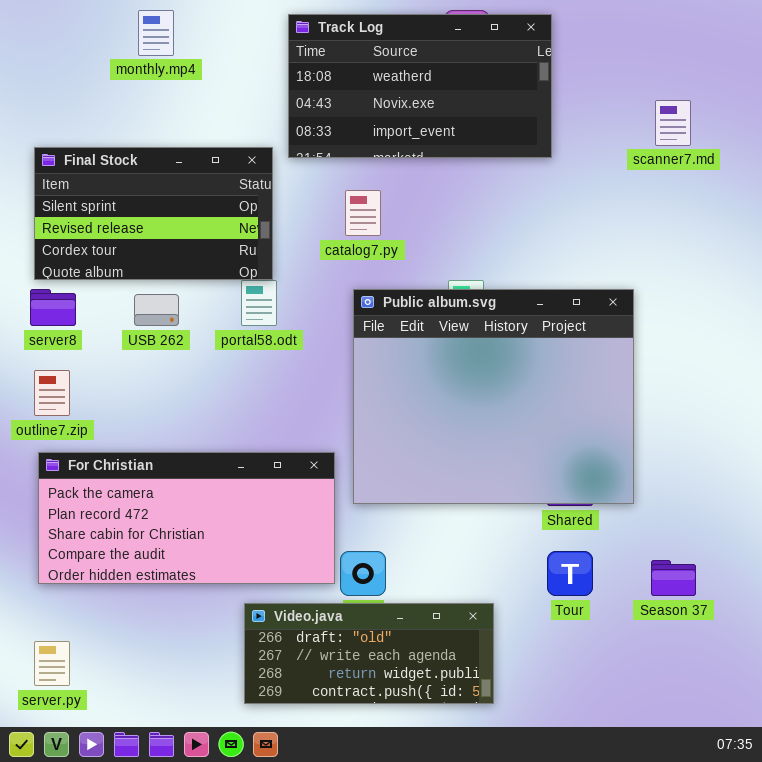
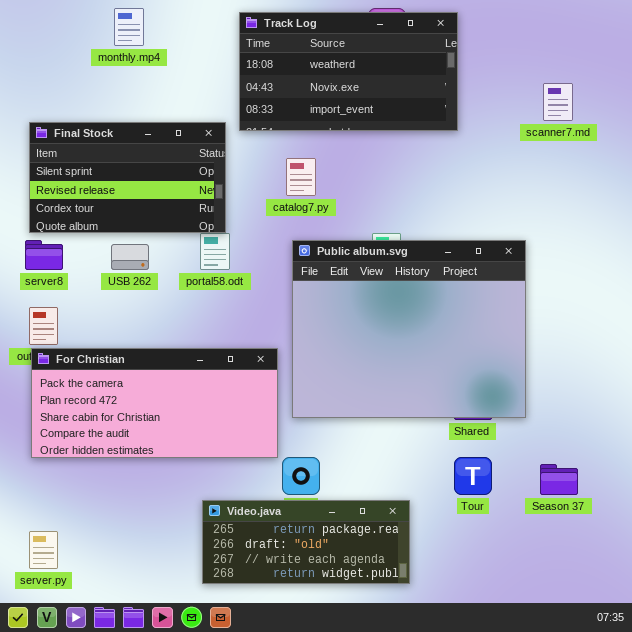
For Christian: [38,452,335,584] -> [31,348,278,458], moved
Video.java: [244,603,494,704] -> [202,500,410,584], scrolled up 1 row

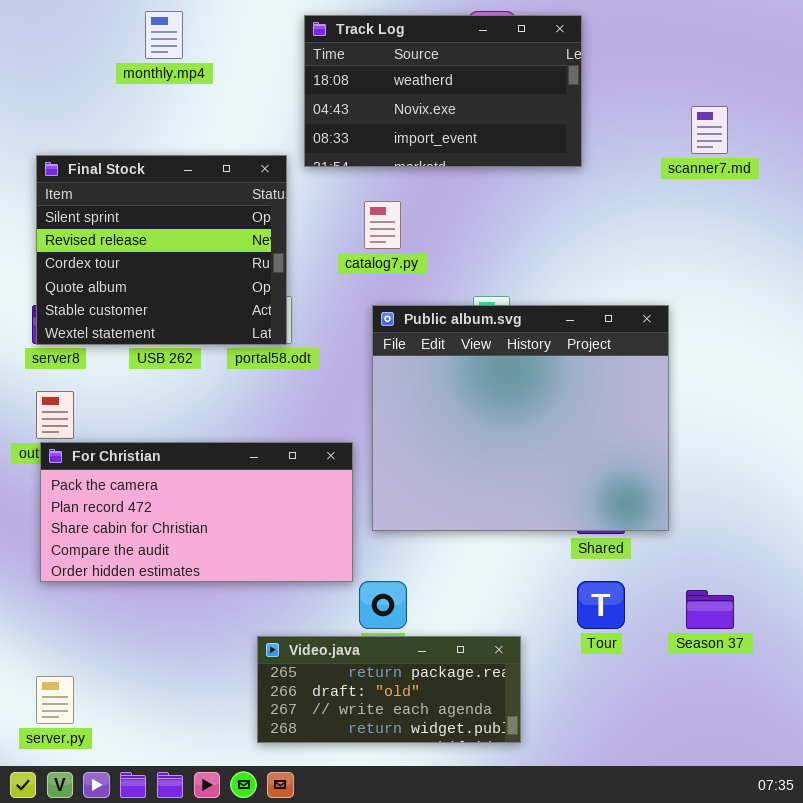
Final Stock: [29,122,226,233] -> [36,155,287,345], resized

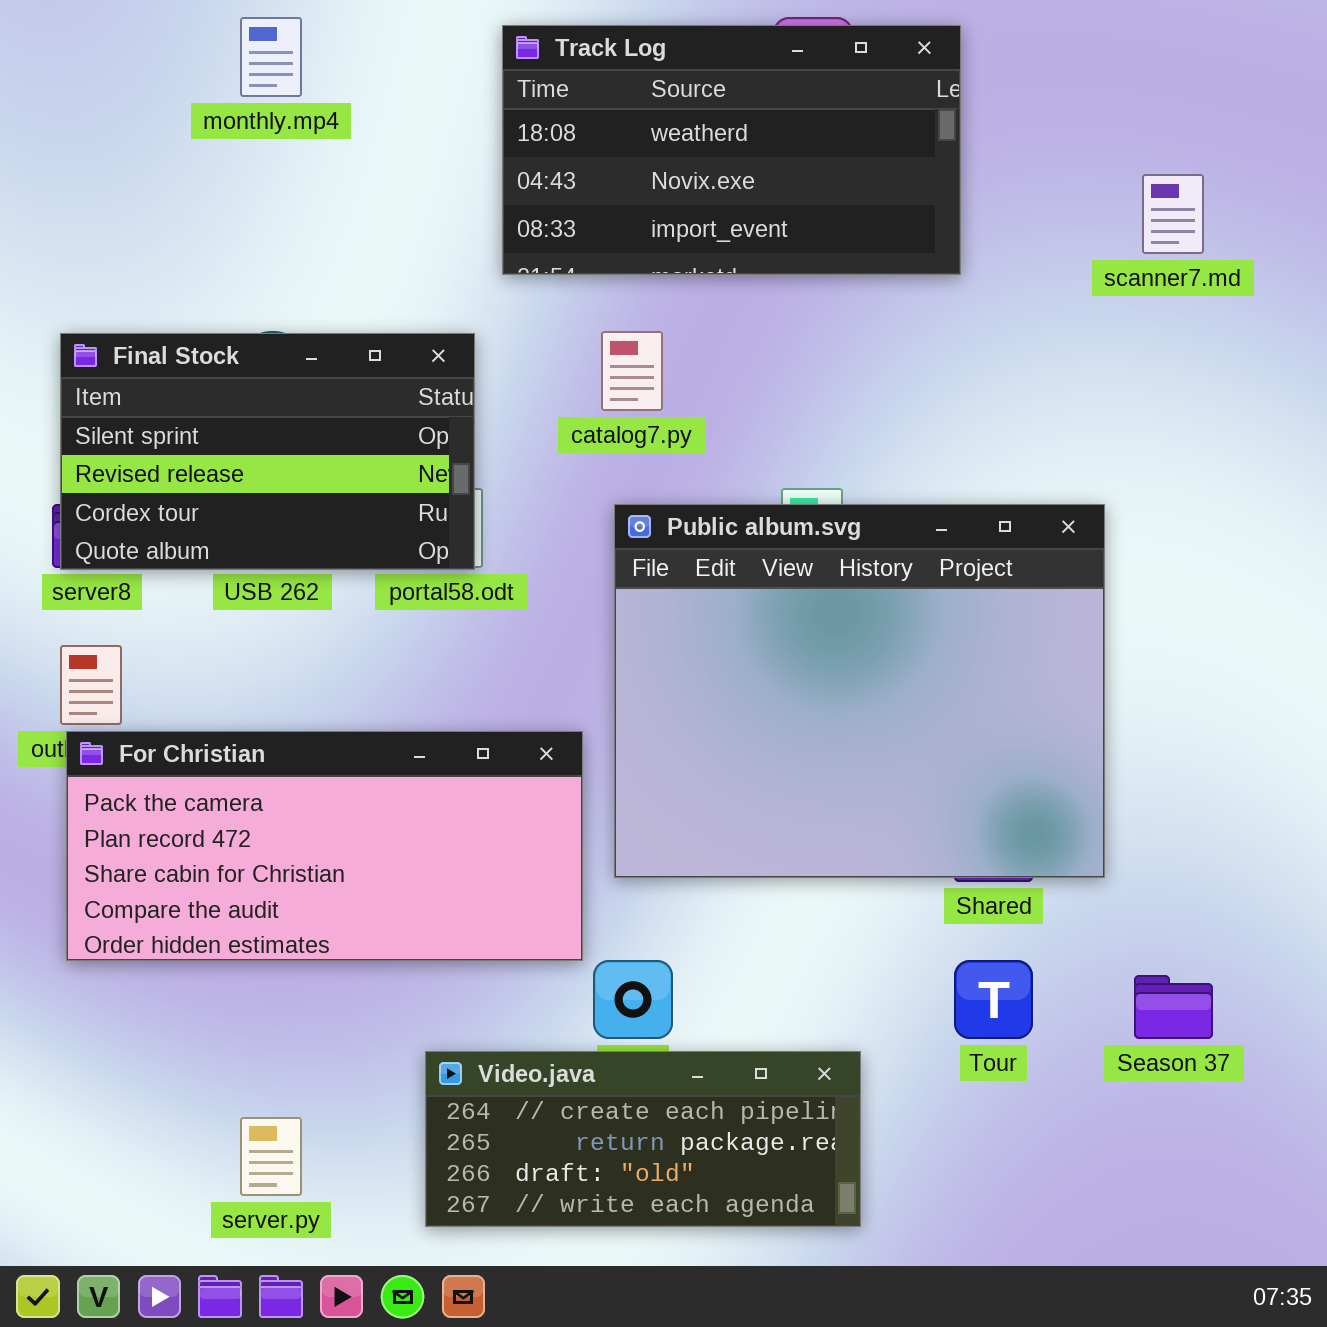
Final Stock: [36,155,287,345] -> [60,333,475,570], resized
Video.java: [257,636,521,743] -> [425,1051,861,1227], scrolled up 1 row
server.py: [36,676,74,724] -> [240,1117,302,1196], moved

